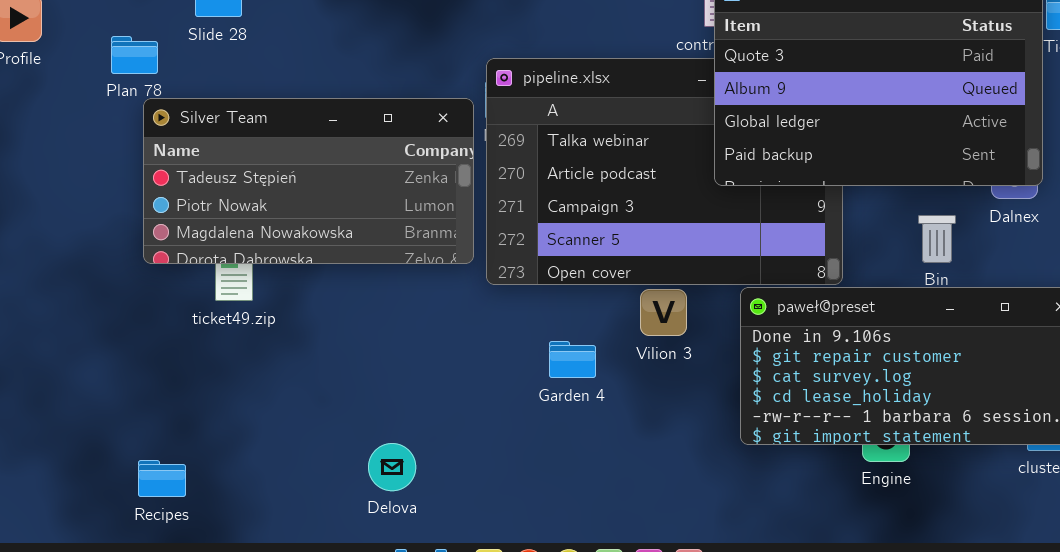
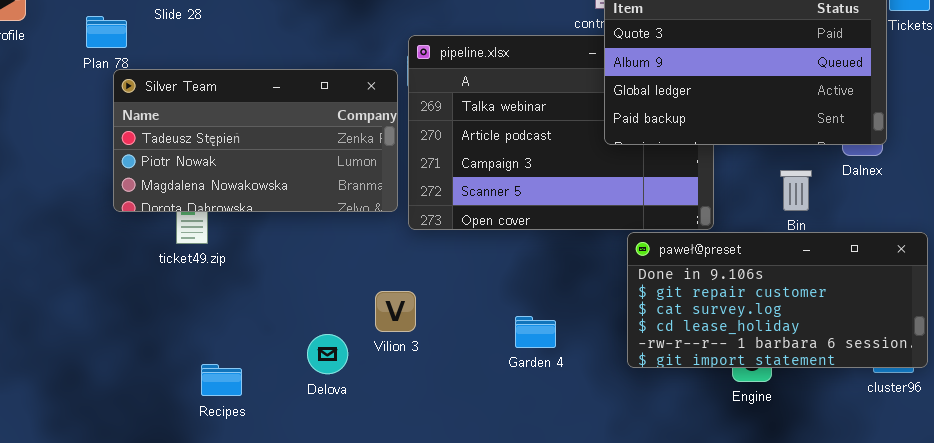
Vilion 3: [640,289,687,336] -> [375,291,416,332], moved
Garden 4: [549,341,596,378] -> [515,316,556,348], moved
Delova: [368,443,416,491] -> [307,334,348,374], moved
Recipes: [138,460,186,497] -> [201,364,242,396], moved

